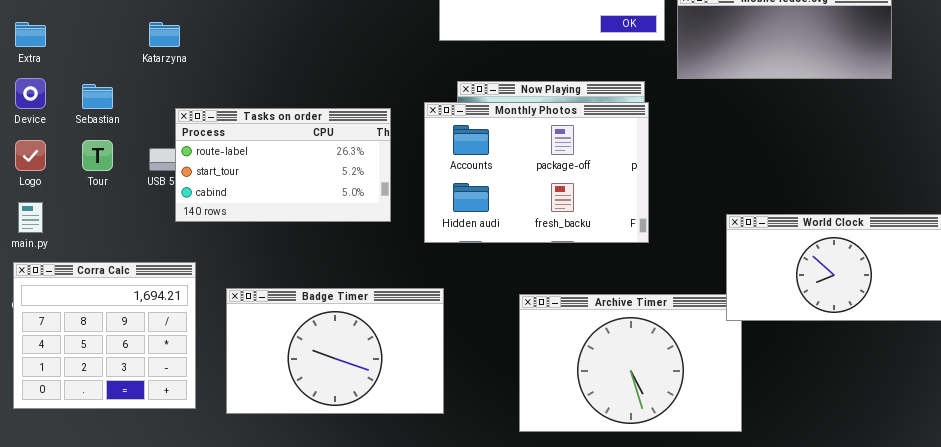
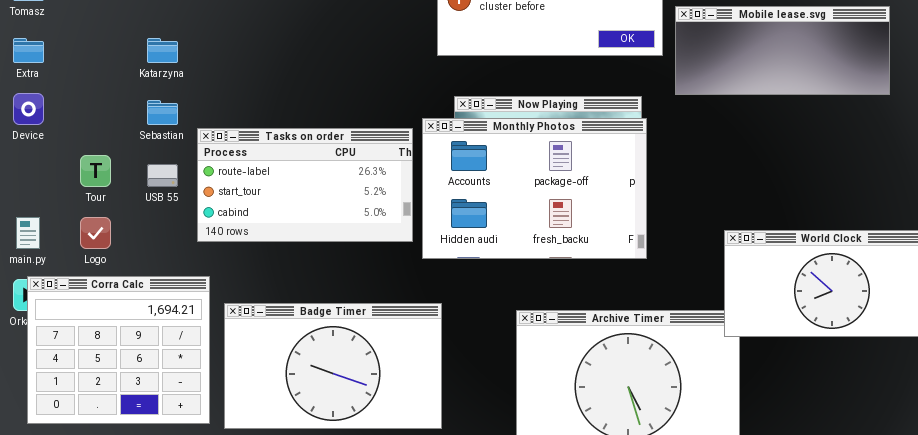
Sebastian: [82,84,113,109] -> [147,100,178,125], moved
Tasks on order: [175,108,391,222] -> [197,128,413,242], moved
Logo: [15,140,46,171] -> [80,217,111,249], moved
Corra Calc: [13,262,196,409] -> [27,276,210,424], moved

